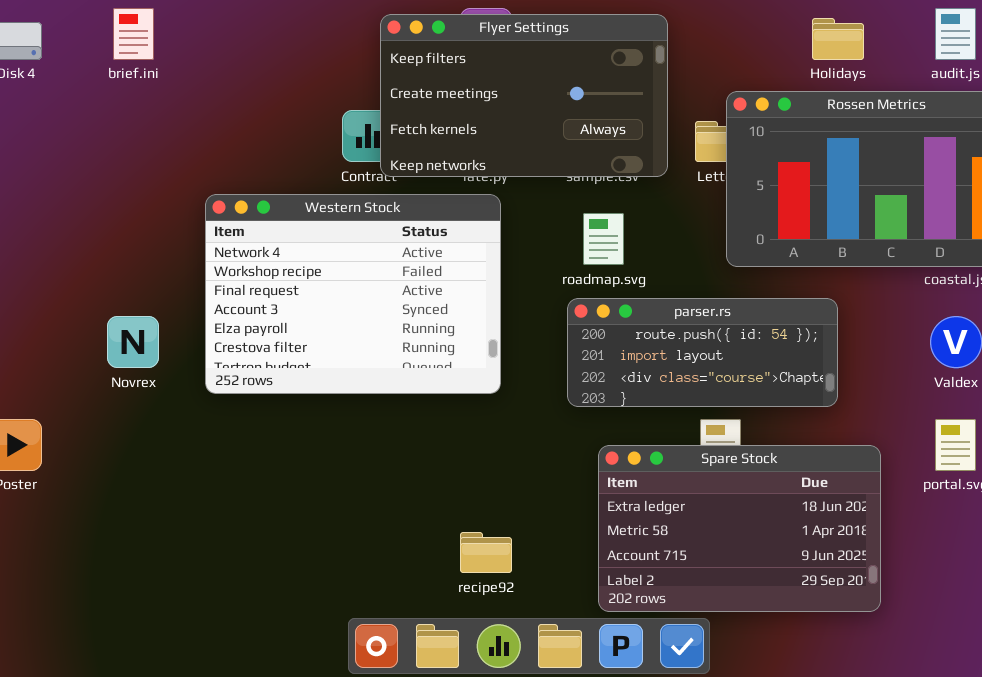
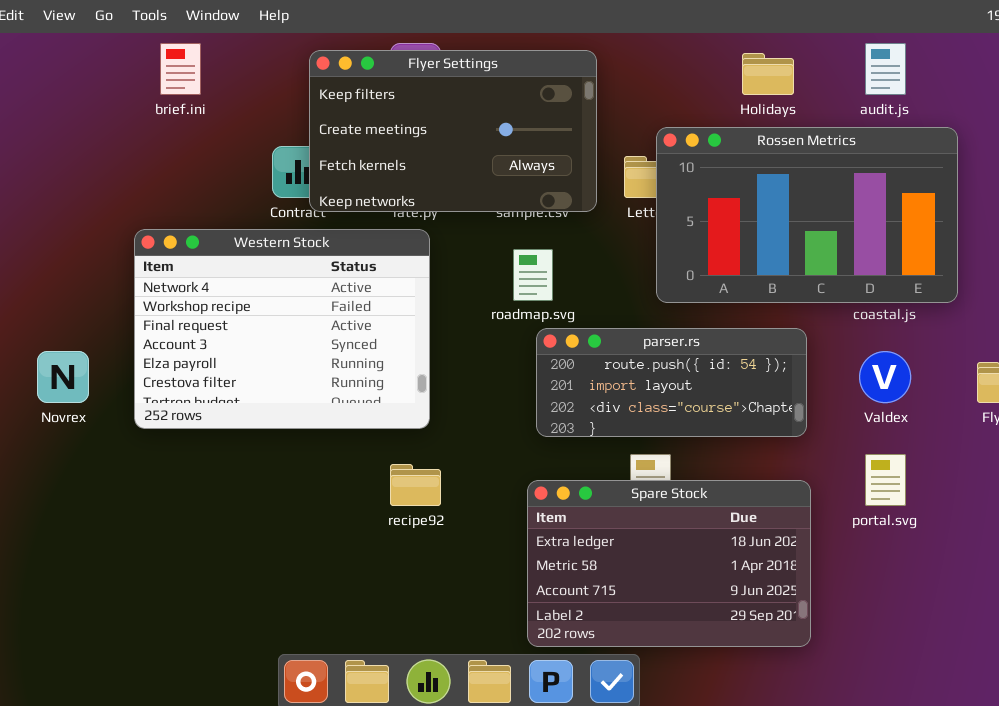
brief.ini: [113,8,154,60] -> [160,43,201,95], moved
parser.rs: [567,298,838,407] -> [536,328,807,437], moved
recipe92: [460,532,512,573] -> [390,464,441,506], moved

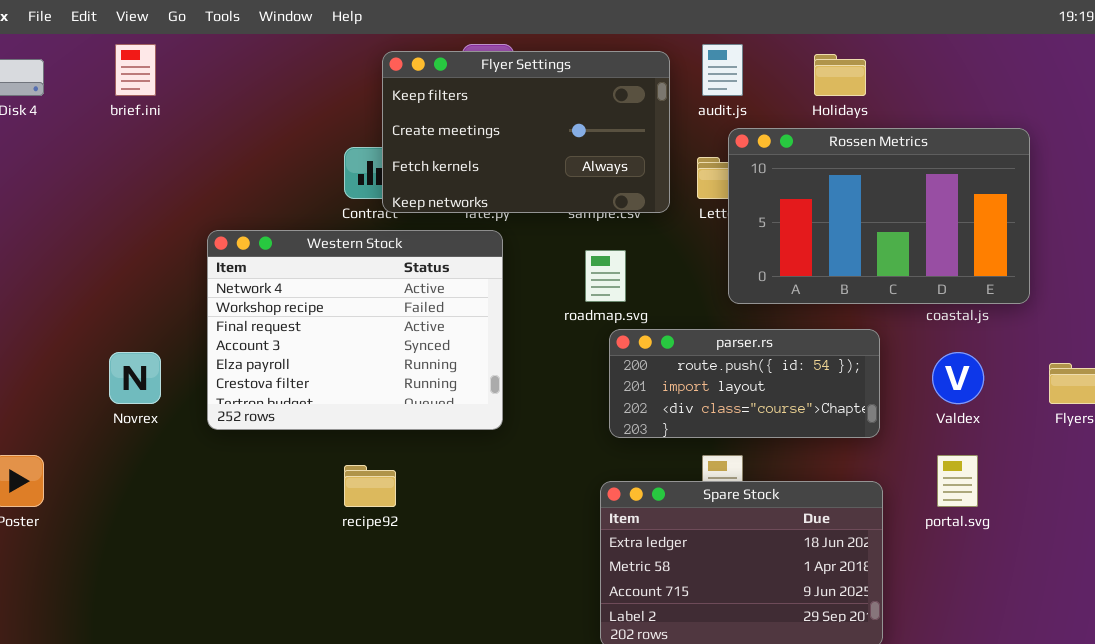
brief.ini: [160,43,201,95] -> [115,44,156,96], moved
audit.js: [865,43,906,95] -> [702,44,743,96], moved
recipe92: [390,464,441,506] -> [344,465,396,507], moved

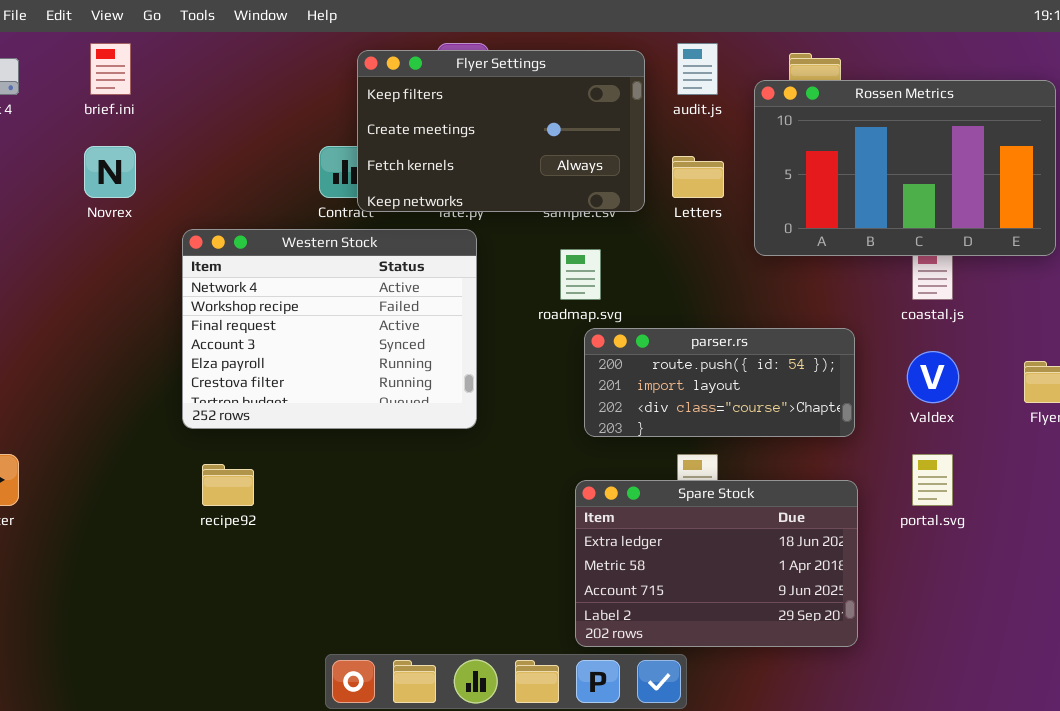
Rossen Metrics: [728,128,1030,304] -> [754,80,1056,256], moved
Novrex: [109,352,161,404] -> [84,146,136,198], moved
recipe92: [344,465,396,507] -> [202,464,254,506], moved

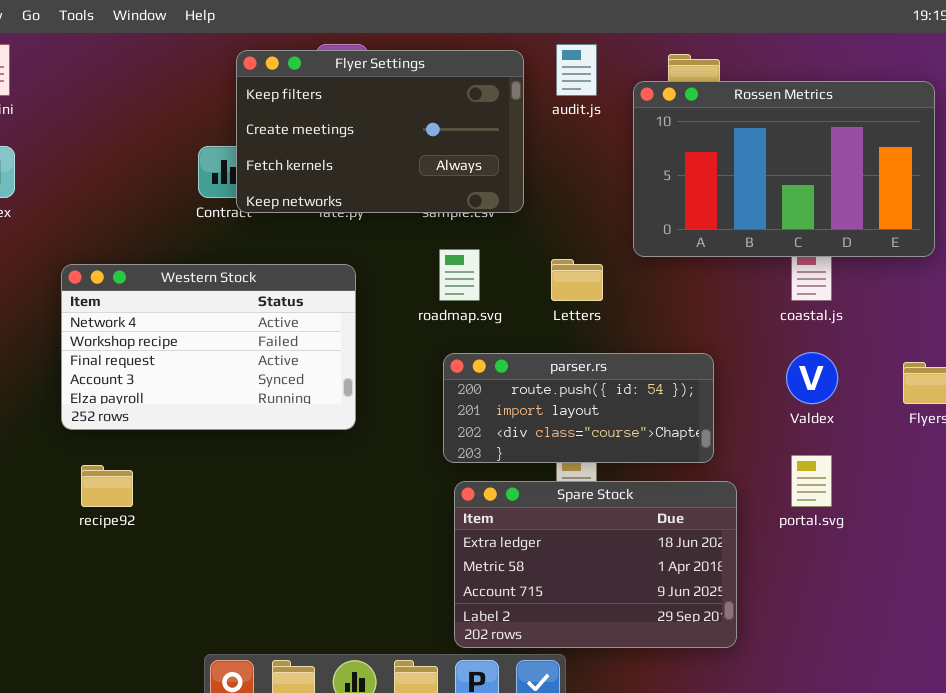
Letters: [672,156,724,198] -> [551,259,603,301], moved
Western Stock: [182,229,477,429] -> [61,264,356,430], resized
parser.rs: [584,328,855,437] -> [443,353,714,463], moved

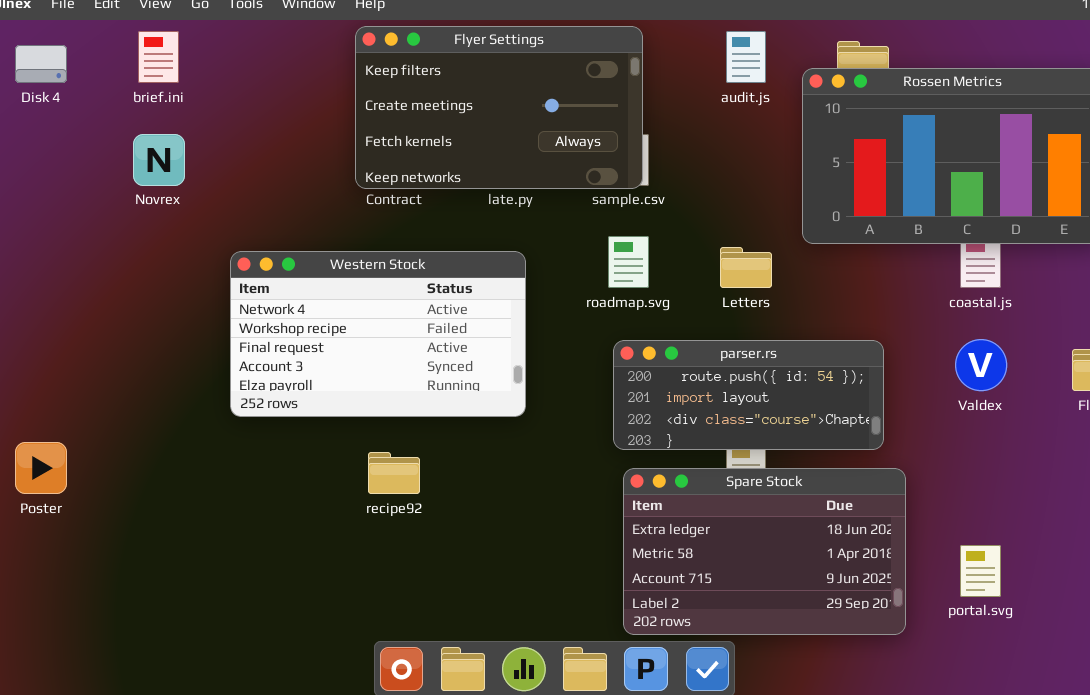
Flyer Settings: [236,50,524,213] -> [355,26,643,189], moved
portal.svg: [791,455,832,507] -> [960,545,1001,597], moved
recipe92: [81,465,133,507] -> [368,452,420,494], moved

